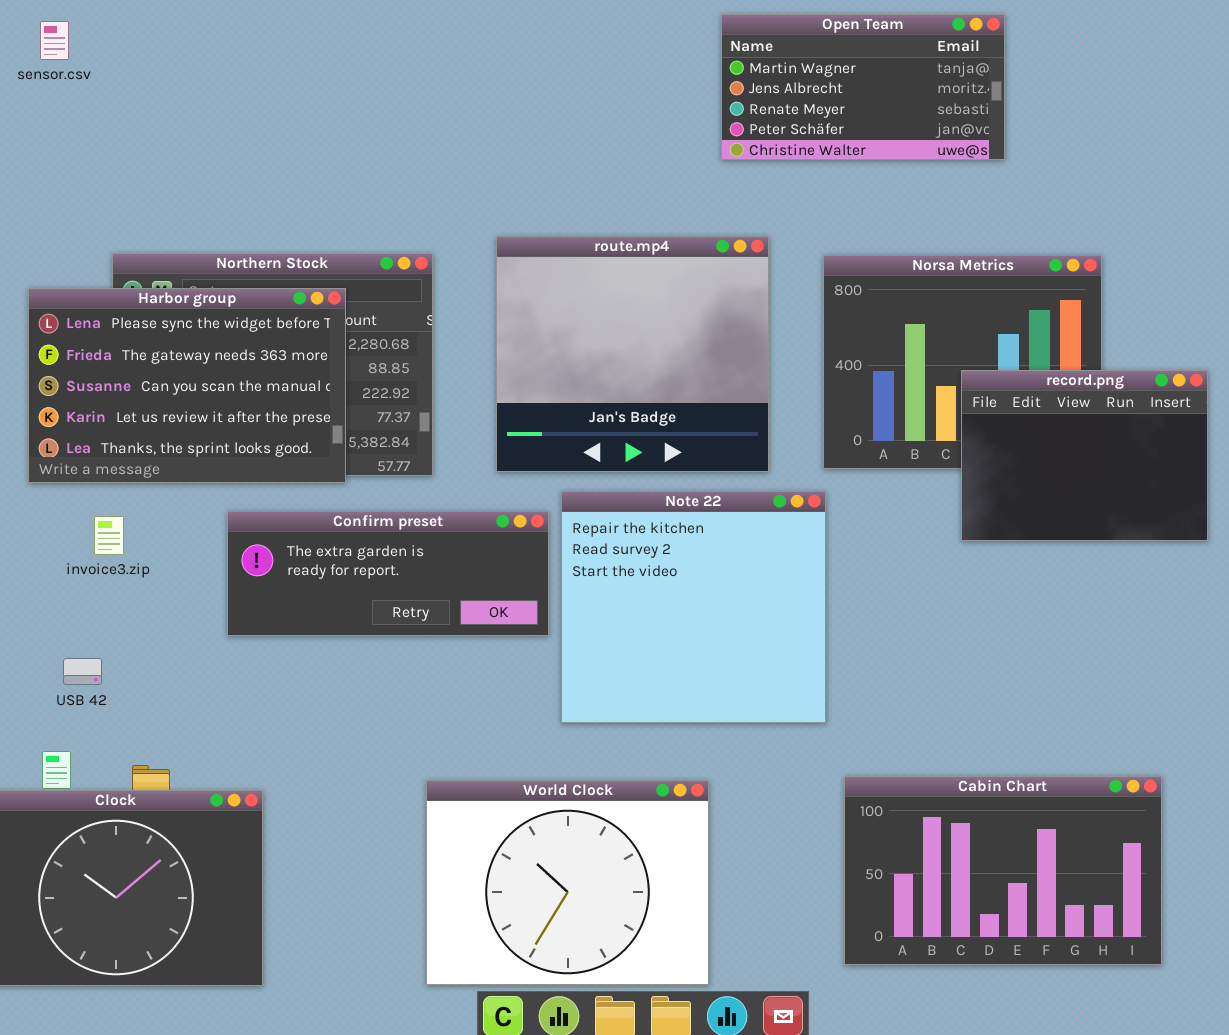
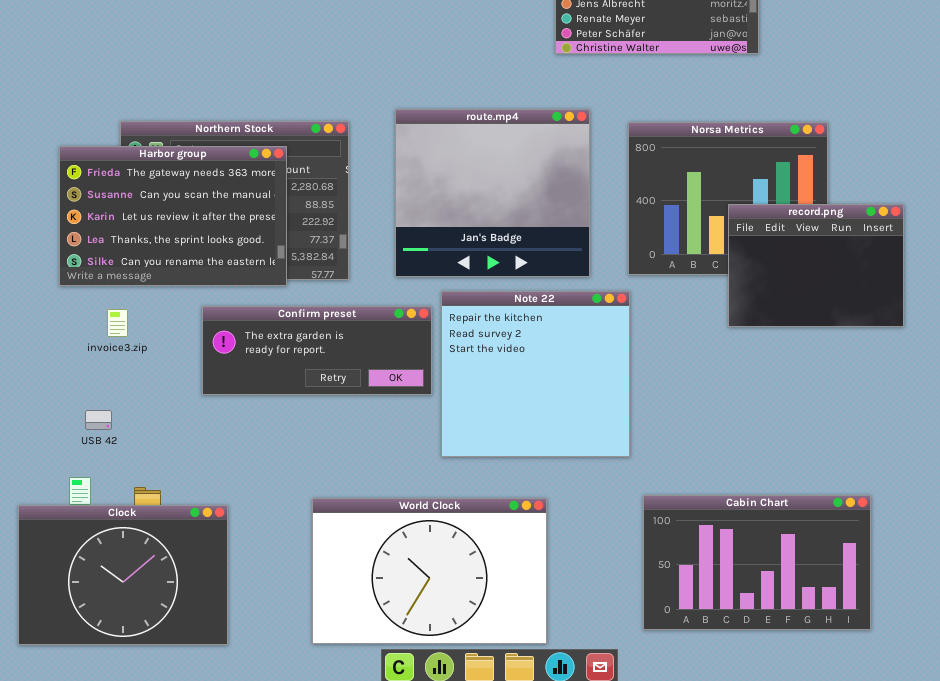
Harbor group: [28,288,346,483] -> [59,146,287,286], scrolled down 1 row
World Clock: [426,780,709,985] -> [312,498,547,644], resized

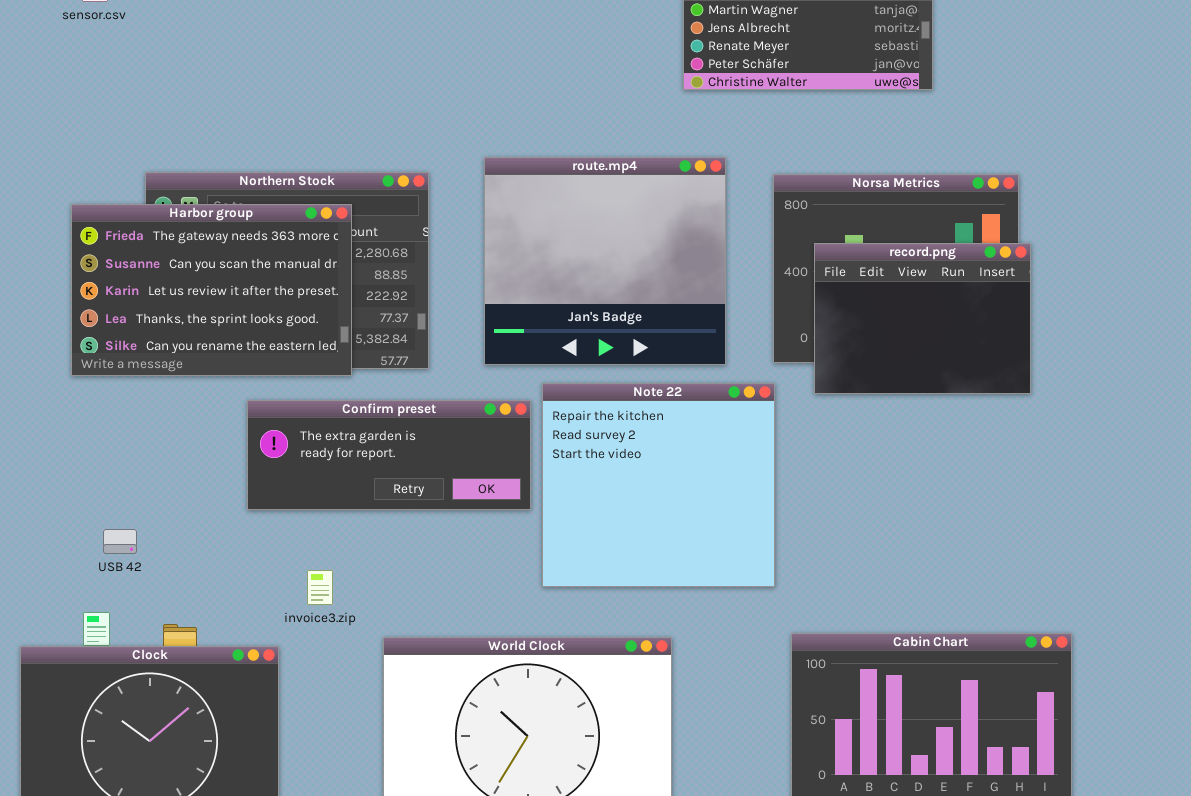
record.png: [728,204,904,327] -> [814,243,1031,394], moved
invoice3.zip: [107,309,128,337] -> [307,570,333,605], moved

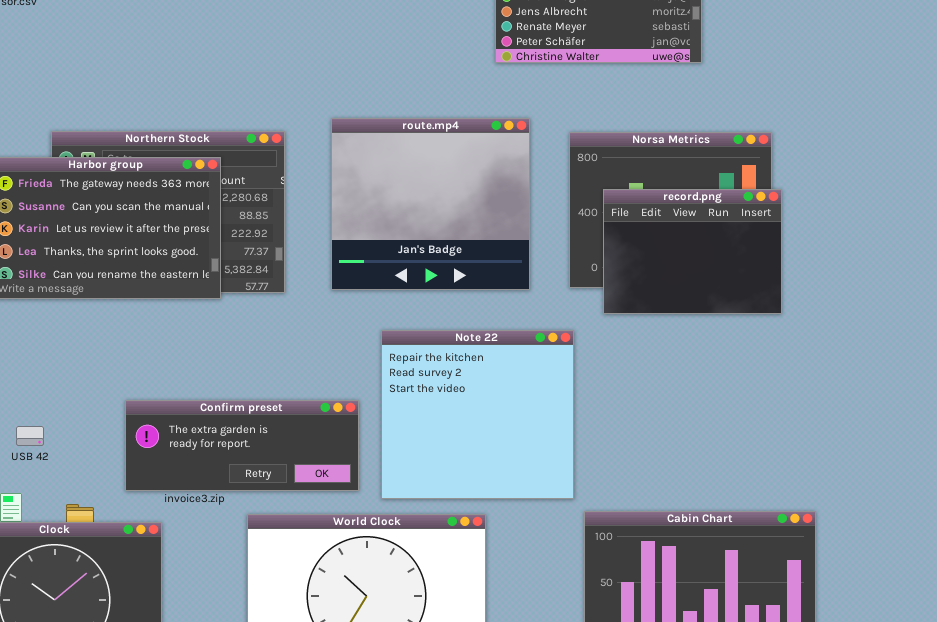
Note 22: [542,383,775,587] -> [381,330,574,499], moved
Confirm preset: [247,400,531,510] -> [125,400,359,491], moved

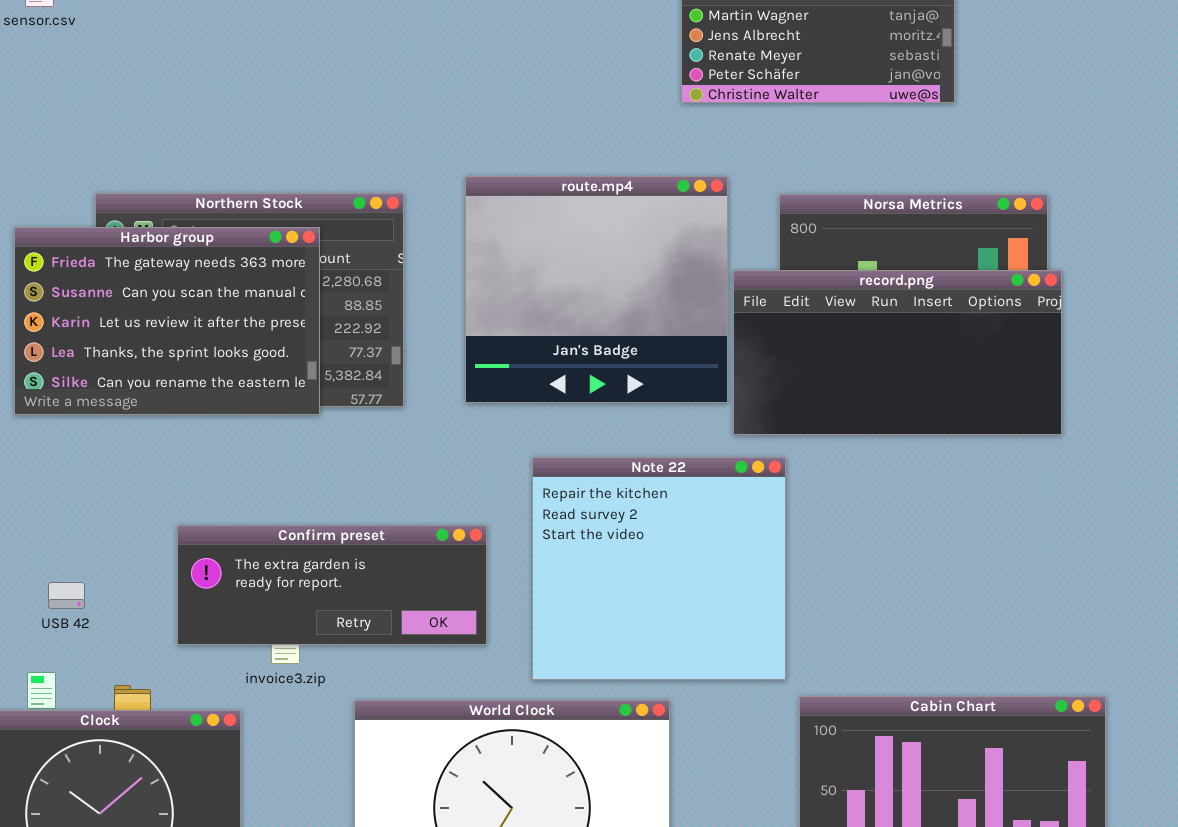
record.png: [603,189,782,314] -> [733,270,1062,435], resized
Confirm preset: [125,400,359,491] -> [177,525,487,645], moved

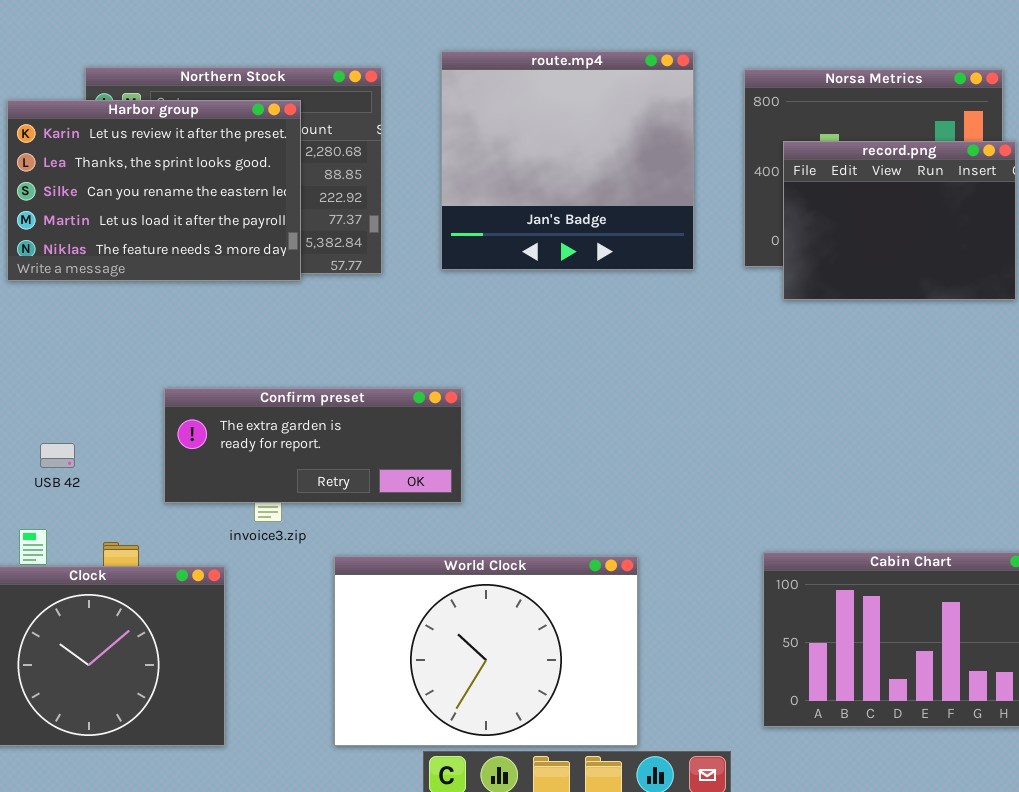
Harbor group: [14,227,320,415] -> [7,100,301,281], scrolled down 2 rows
record.png: [733,270,1062,435] -> [783,141,1016,300], resized
Note 22: [532,457,786,680] -> none, closed

